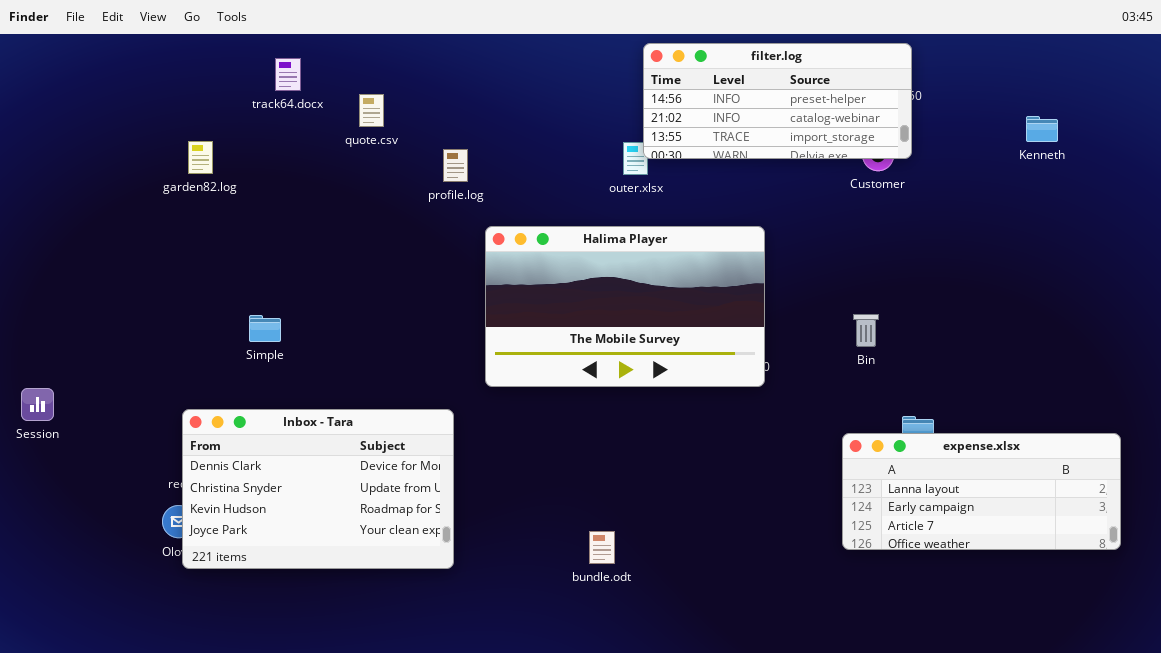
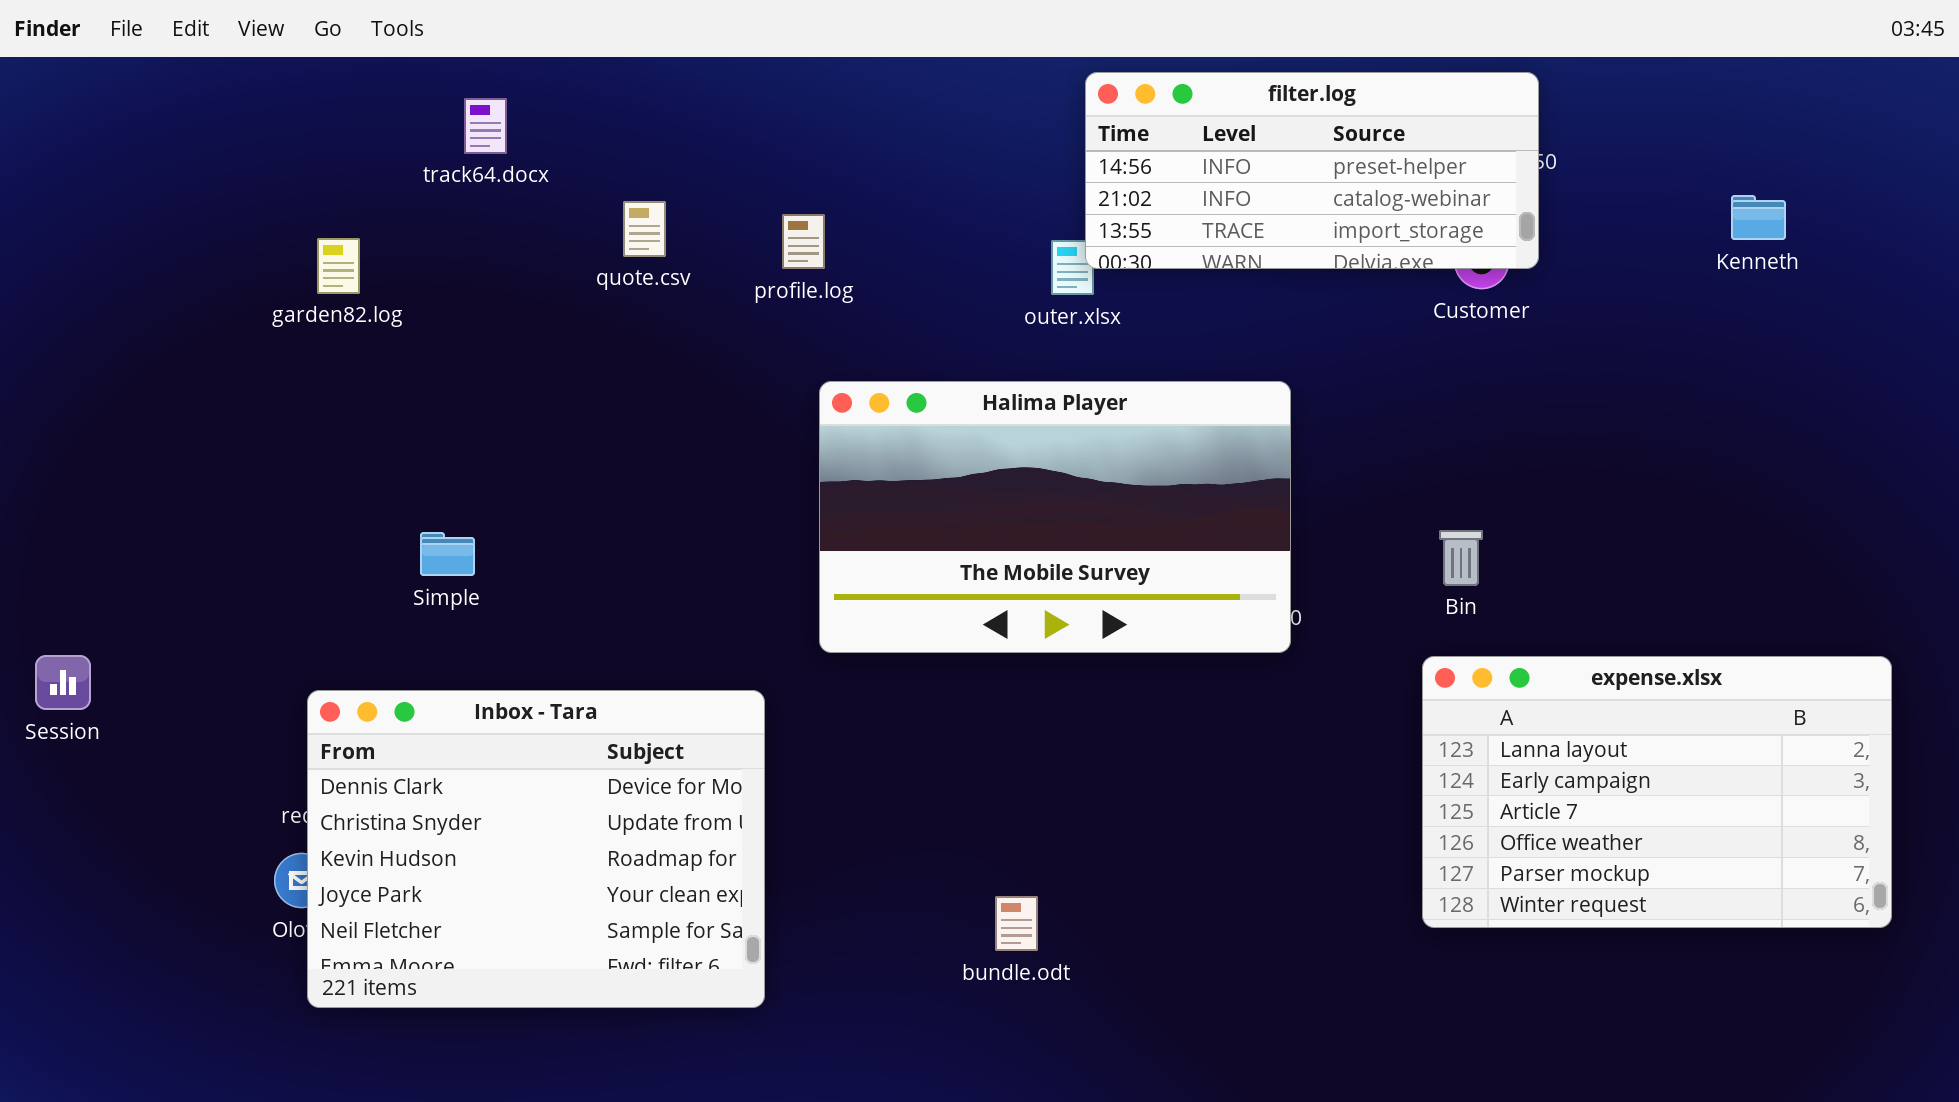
quote.csv: [359,94,384,127] -> [623,201,666,257], moved
profile.log: [443,149,468,182] -> [782,214,825,269], moved
Inbox - Tara: [182,409,454,569] -> [307,690,765,1008], resized
expense.xlsx: [842,433,1121,550] -> [1422,656,1892,928], resized

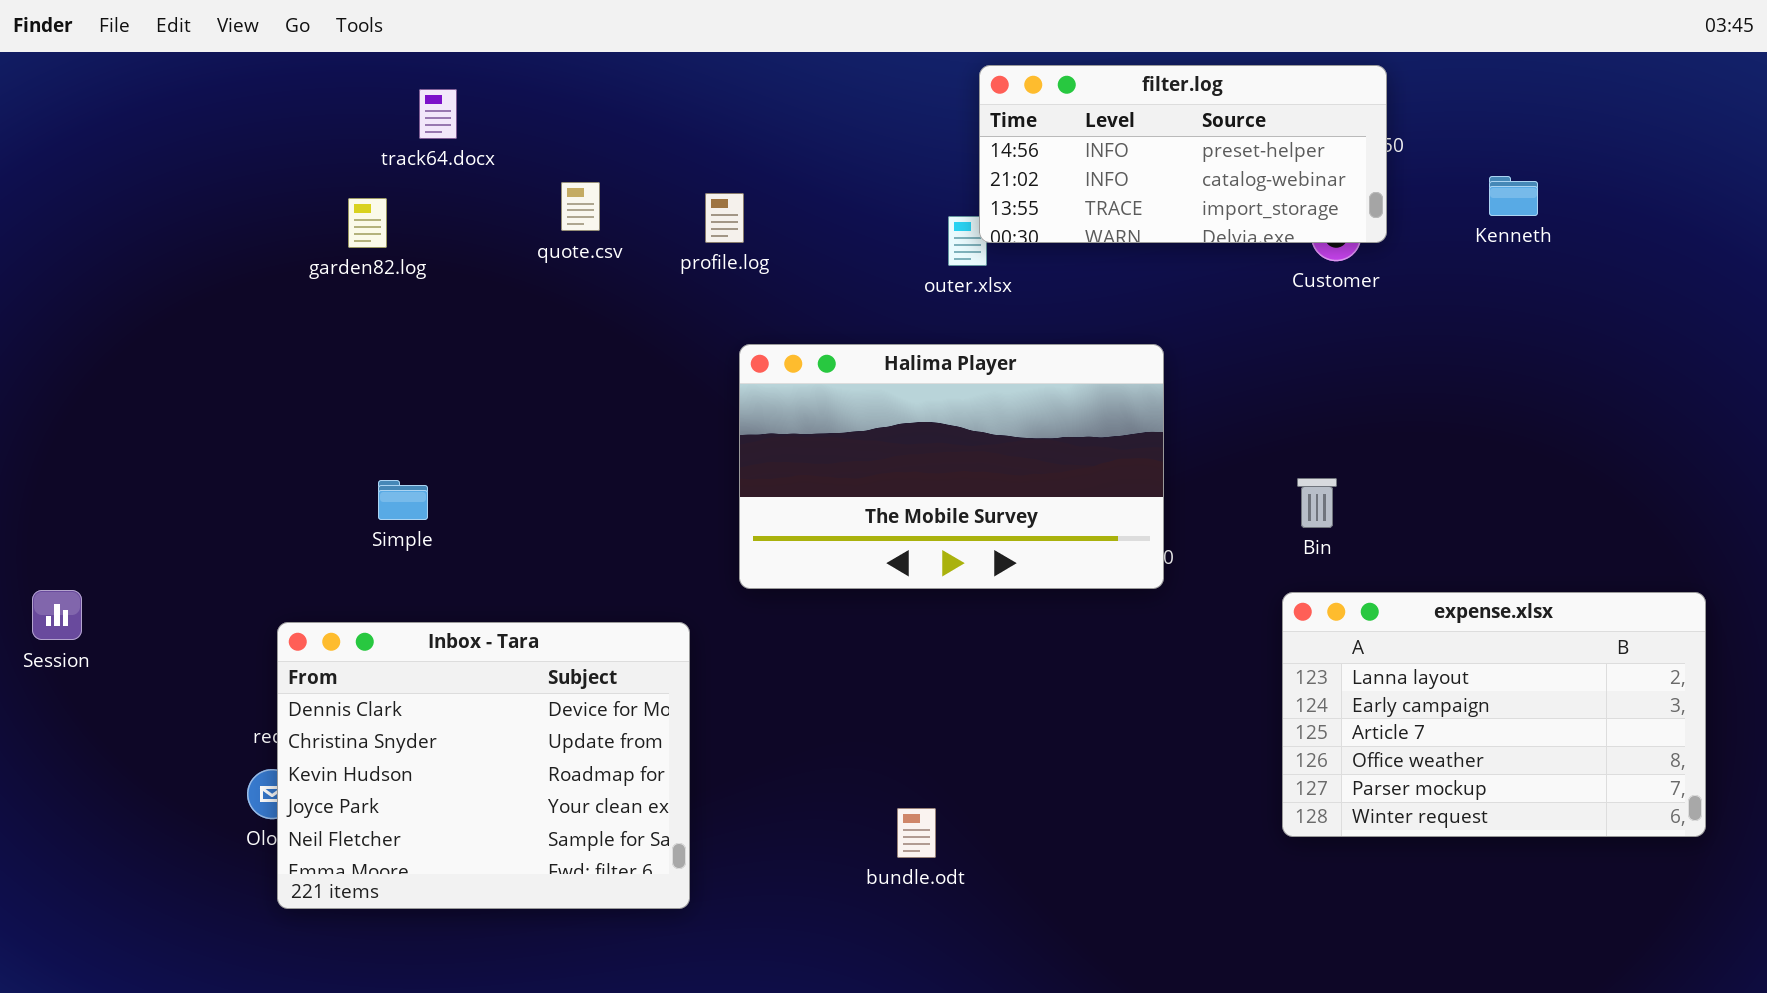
Kenneth: [1731,195,1786,240] -> [1489,176,1538,216], moved
garden82.log: [317,238,360,294] -> [348,198,387,248], moved

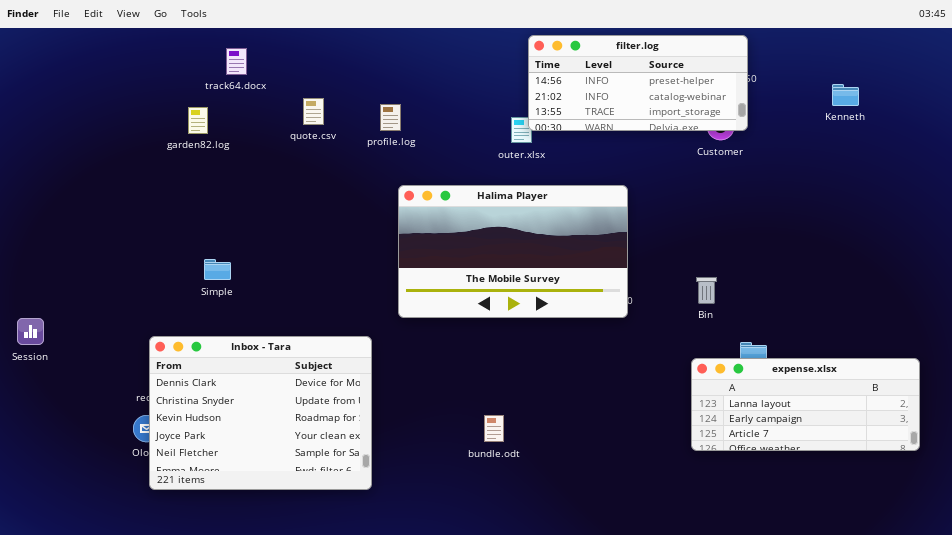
Kenneth: [1489,176,1538,216] -> [832,84,859,106], moved
Bin: [1297,478,1337,528] -> [696,277,717,304], moved
expense.xlsx: [1282,592,1706,837] -> [691,358,920,451], resized
bundle.odt: [897,808,936,858] -> [484,415,504,442], moved

